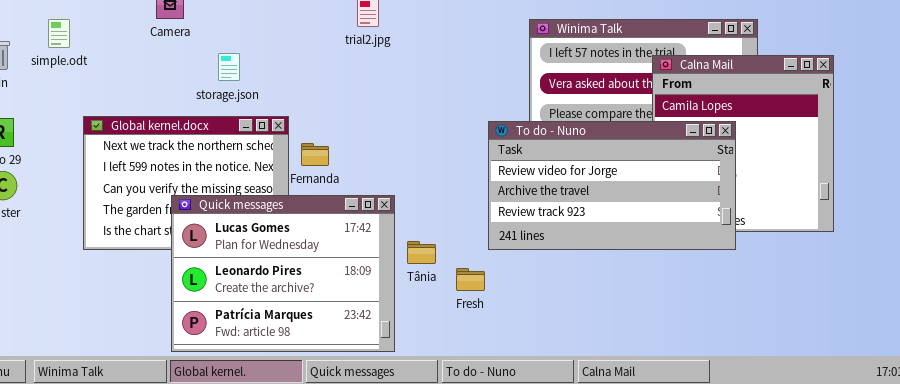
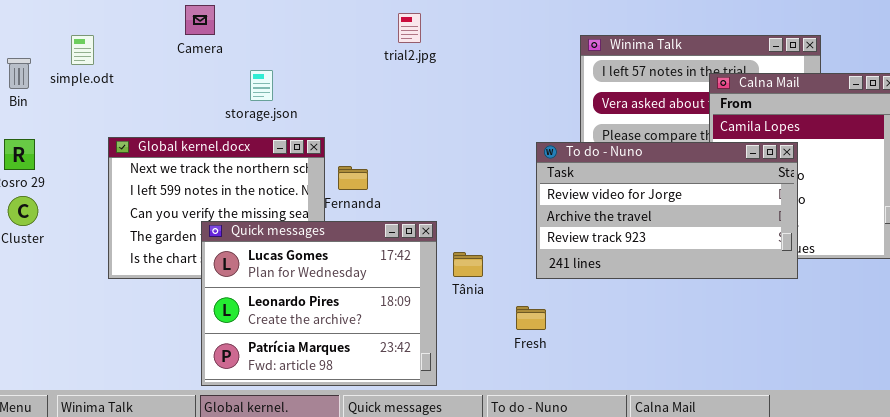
Tânia: [407,241,436,264] -> [453,252,483,277], moved
Fresh: [456,268,485,291] -> [516,306,546,330], moved

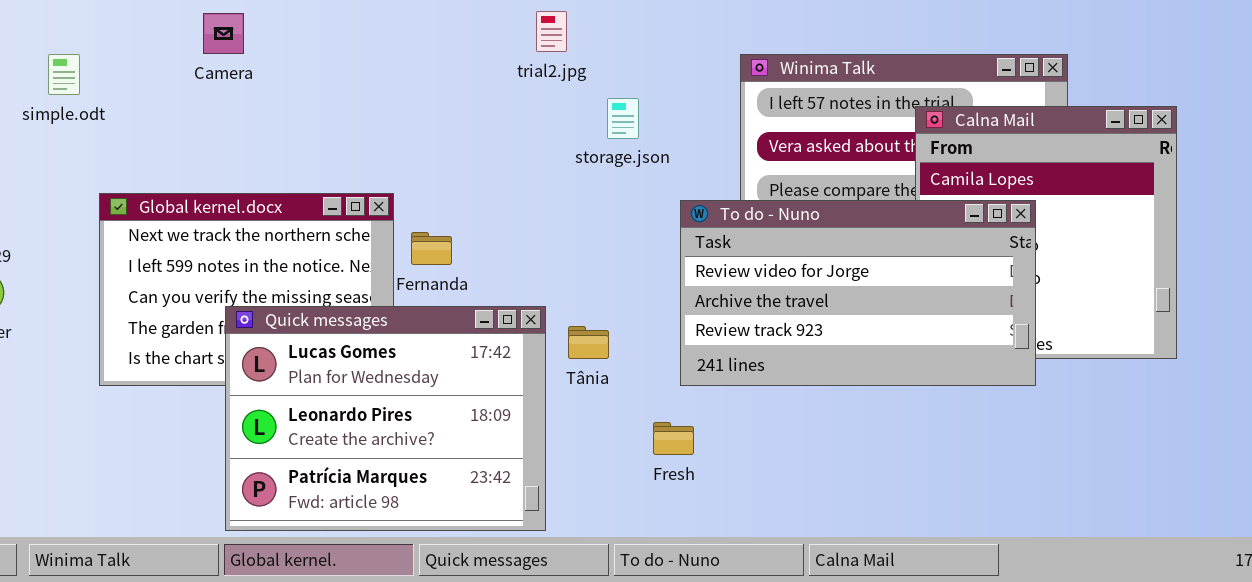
trial2.jpg: [398,13,421,43] -> [536,11,567,52], moved
storage.json: [250,70,273,101] -> [607,98,639,139], moved
Tânia: [453,252,483,277] -> [568,326,609,359], moved

